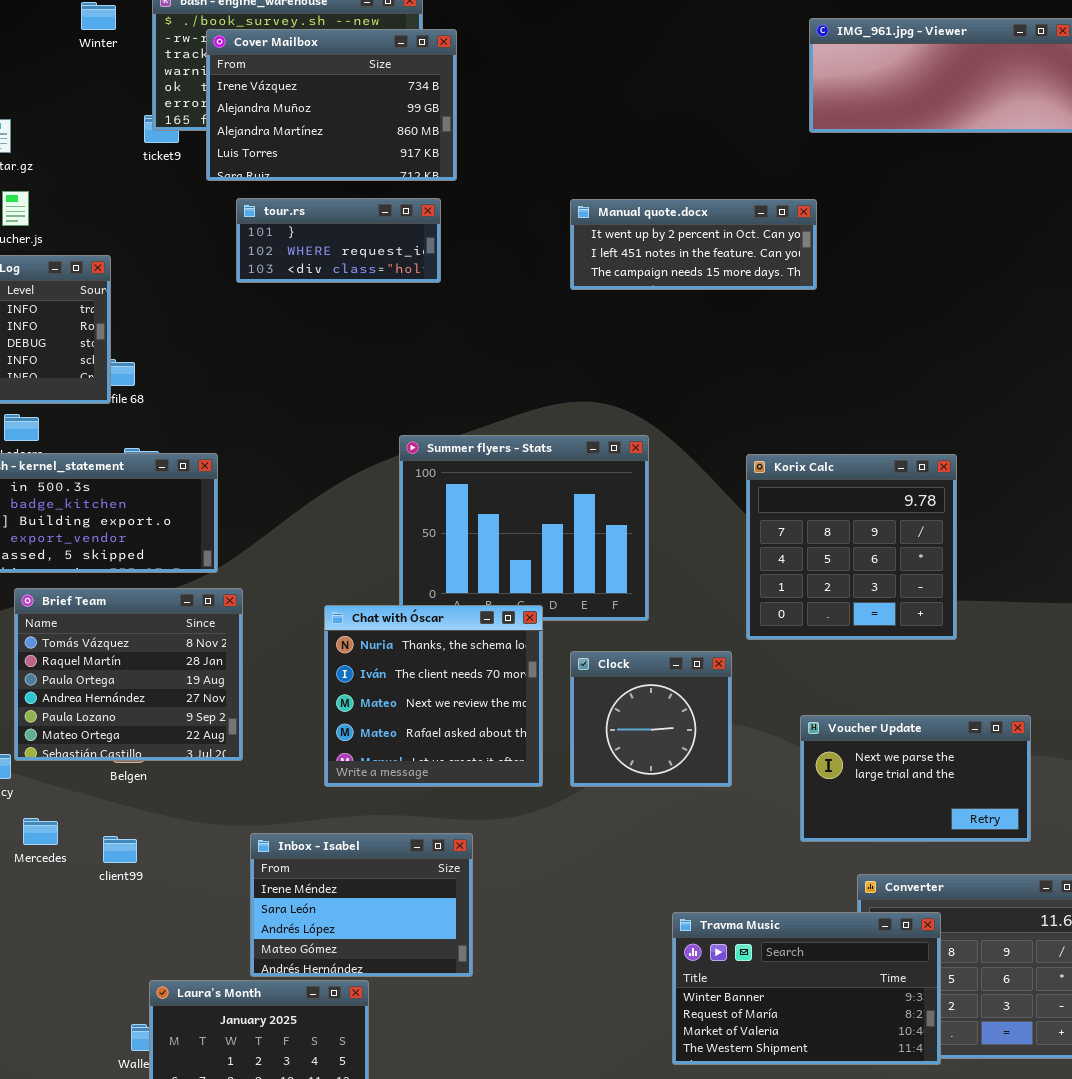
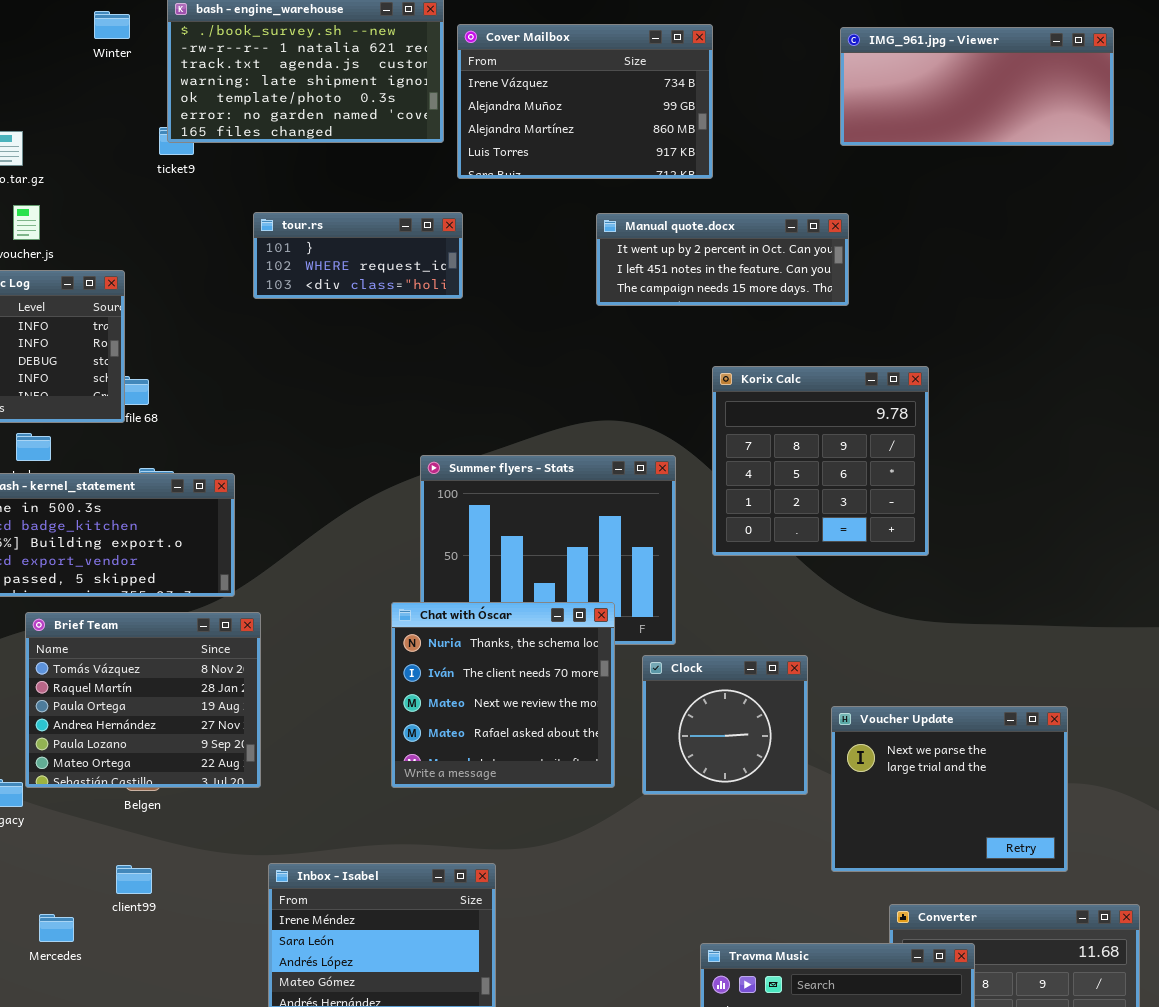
Cover Mailbox: [206,29,457,181] -> [457,24,713,179], moved
Korix Calc: [746,454,957,640] -> [712,366,929,556], moved
Chat with Óscar: [324,605,543,787] -> [391,602,615,788], moved
Clock: [570,651,732,787] -> [642,655,808,795], moved
Voucher Update: [800,715,1031,842] -> [831,706,1068,872], resized
Mercedes: [23,818,58,845] -> [39,914,74,942], moved

